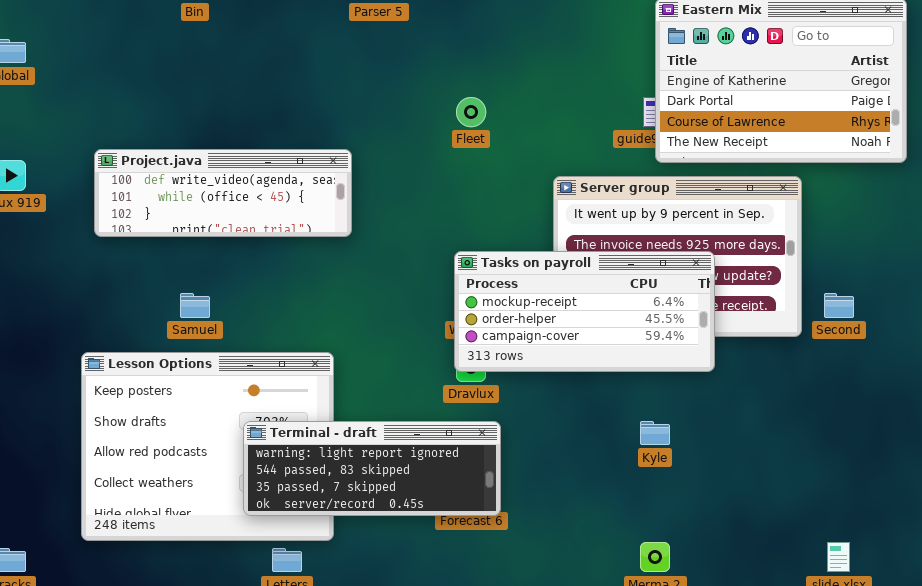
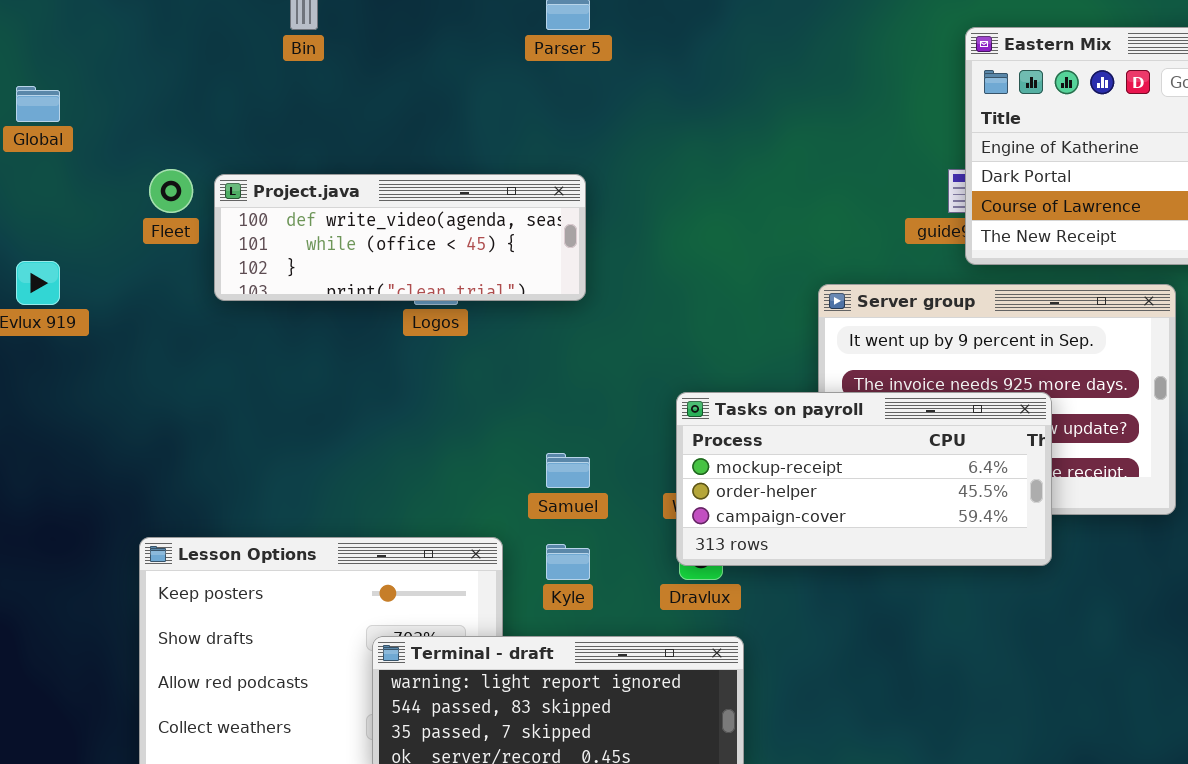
Fleet: [456,97,486,127] -> [149,169,193,213], moved
Project.java: [94,149,352,237] -> [214,174,586,301], moved
Samuel: [180,293,210,318] -> [546,453,590,488], moved
Kyle: [640,421,670,445] -> [546,544,590,580], moved

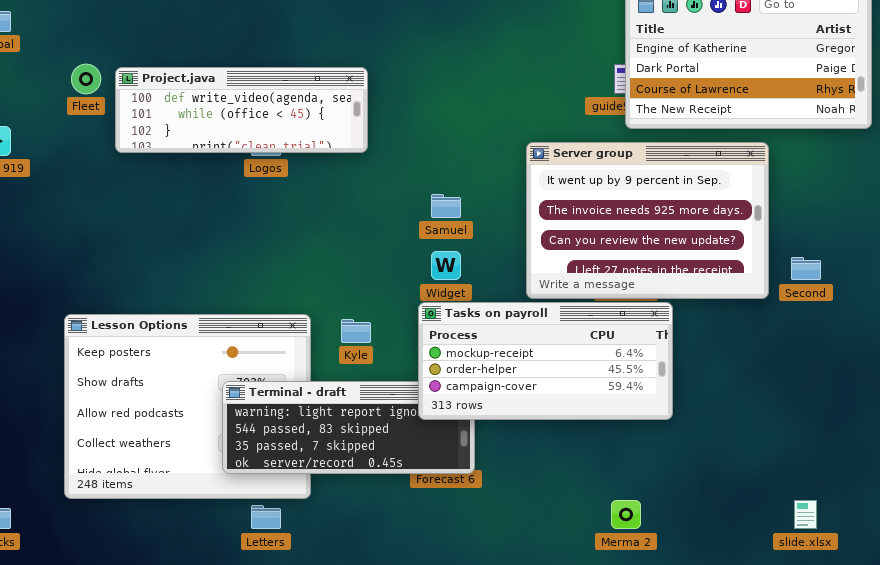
Tasks on payroll: [676,392,1052,566] -> [418,302,673,420], moved
Samuel: [546,453,590,488] -> [431,194,461,218], moved

